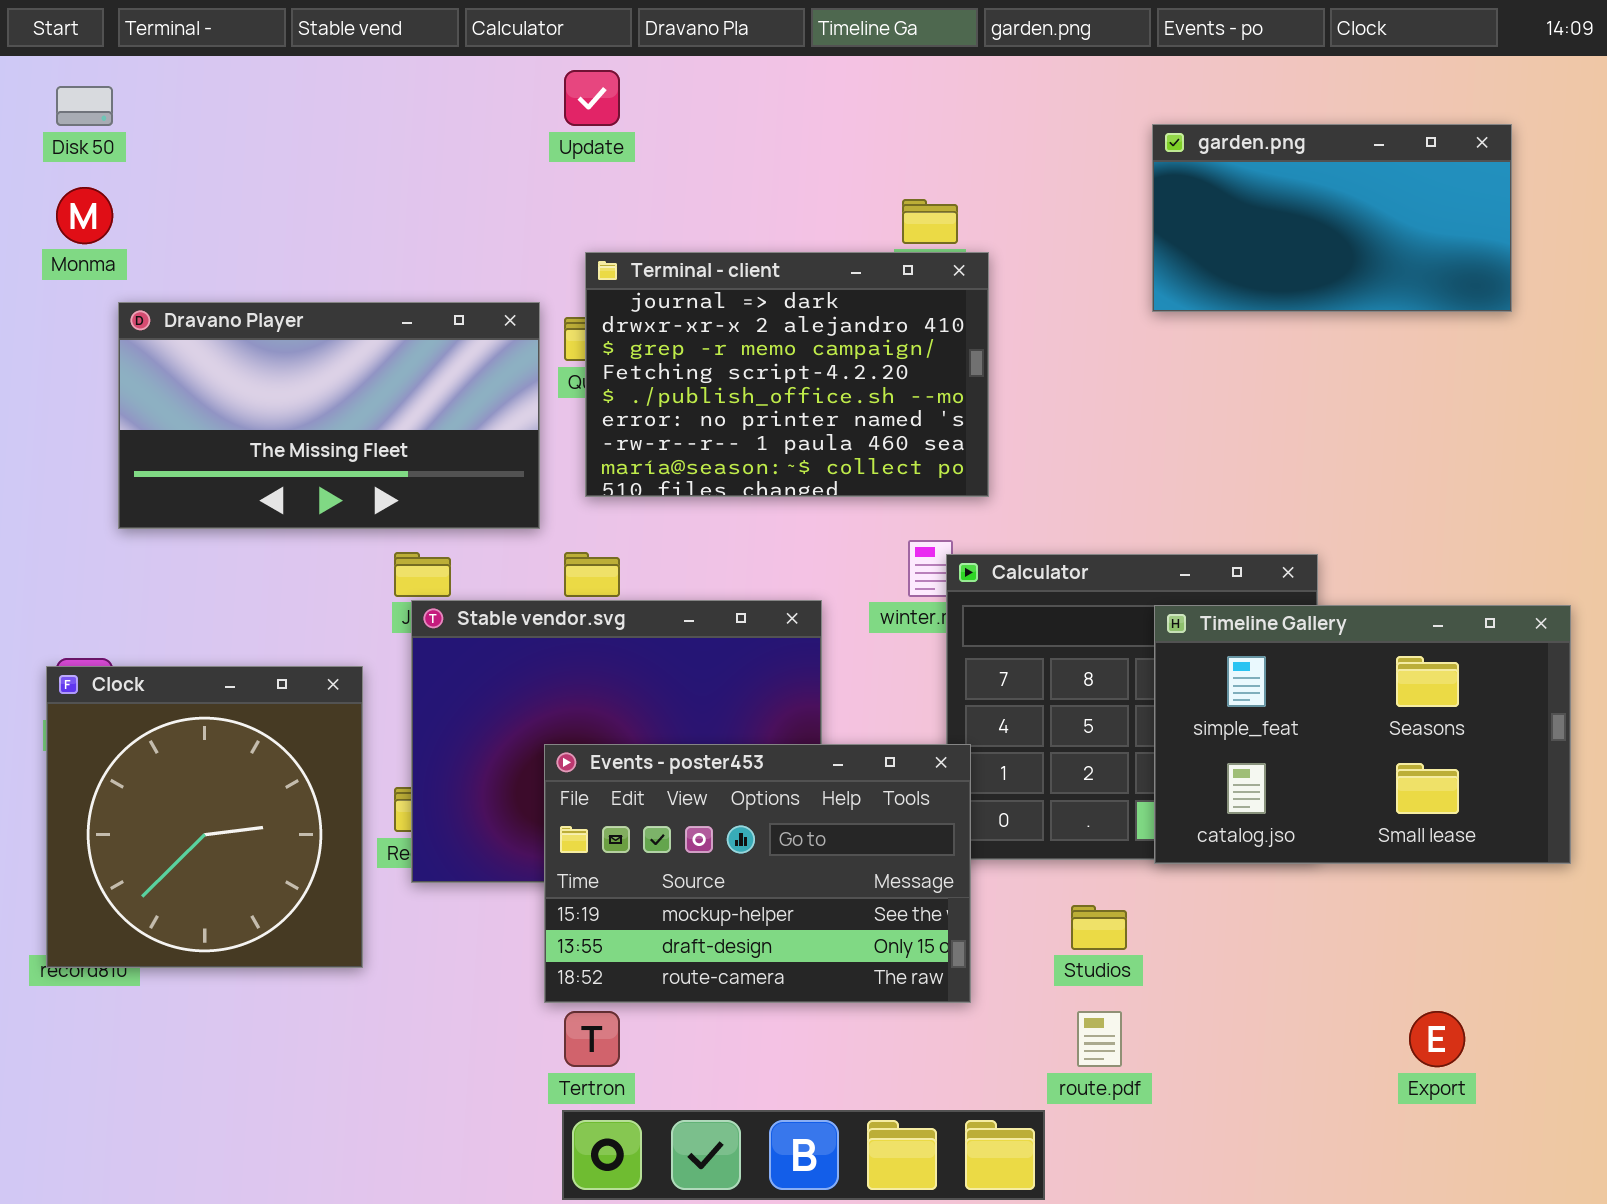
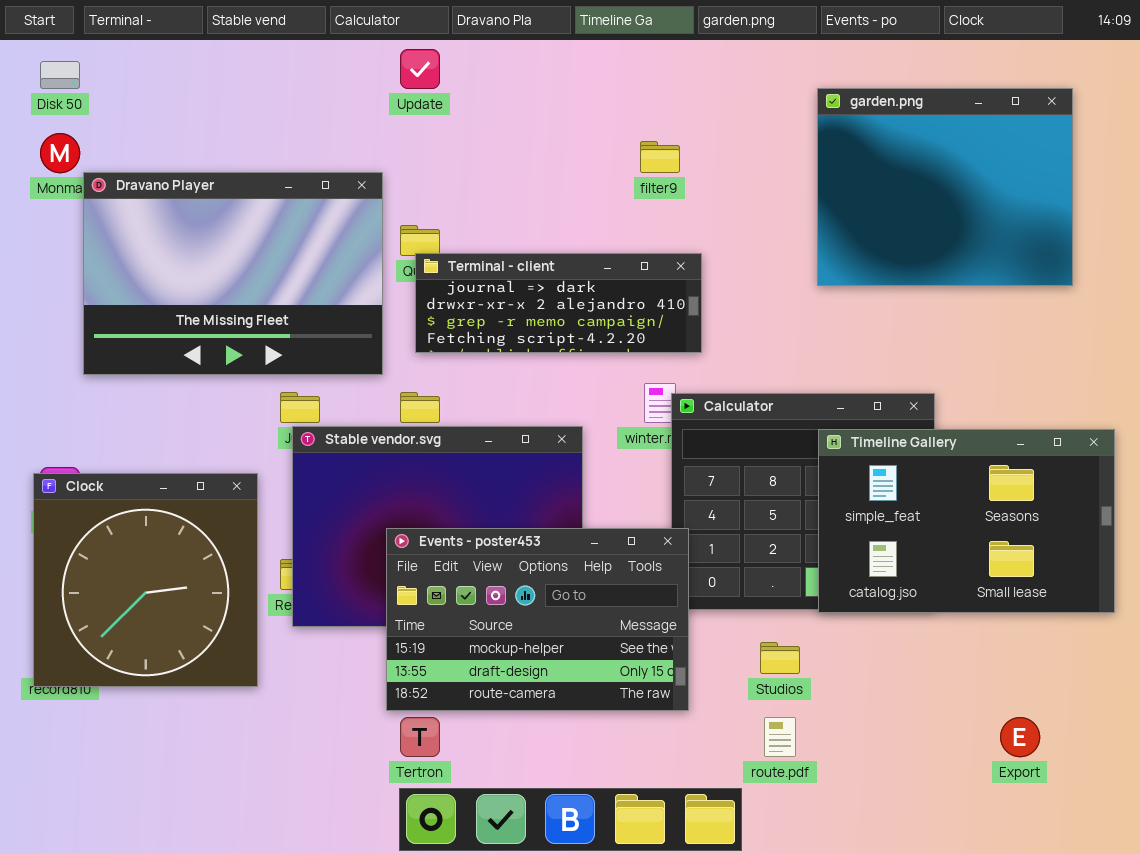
garden.png: [1152,124,1512,312] -> [817,88,1073,286], resized
Terminal - client: [585,252,989,497] -> [415,253,702,353], resized
Dravano Player: [118,302,540,529] -> [83,172,383,375], resized

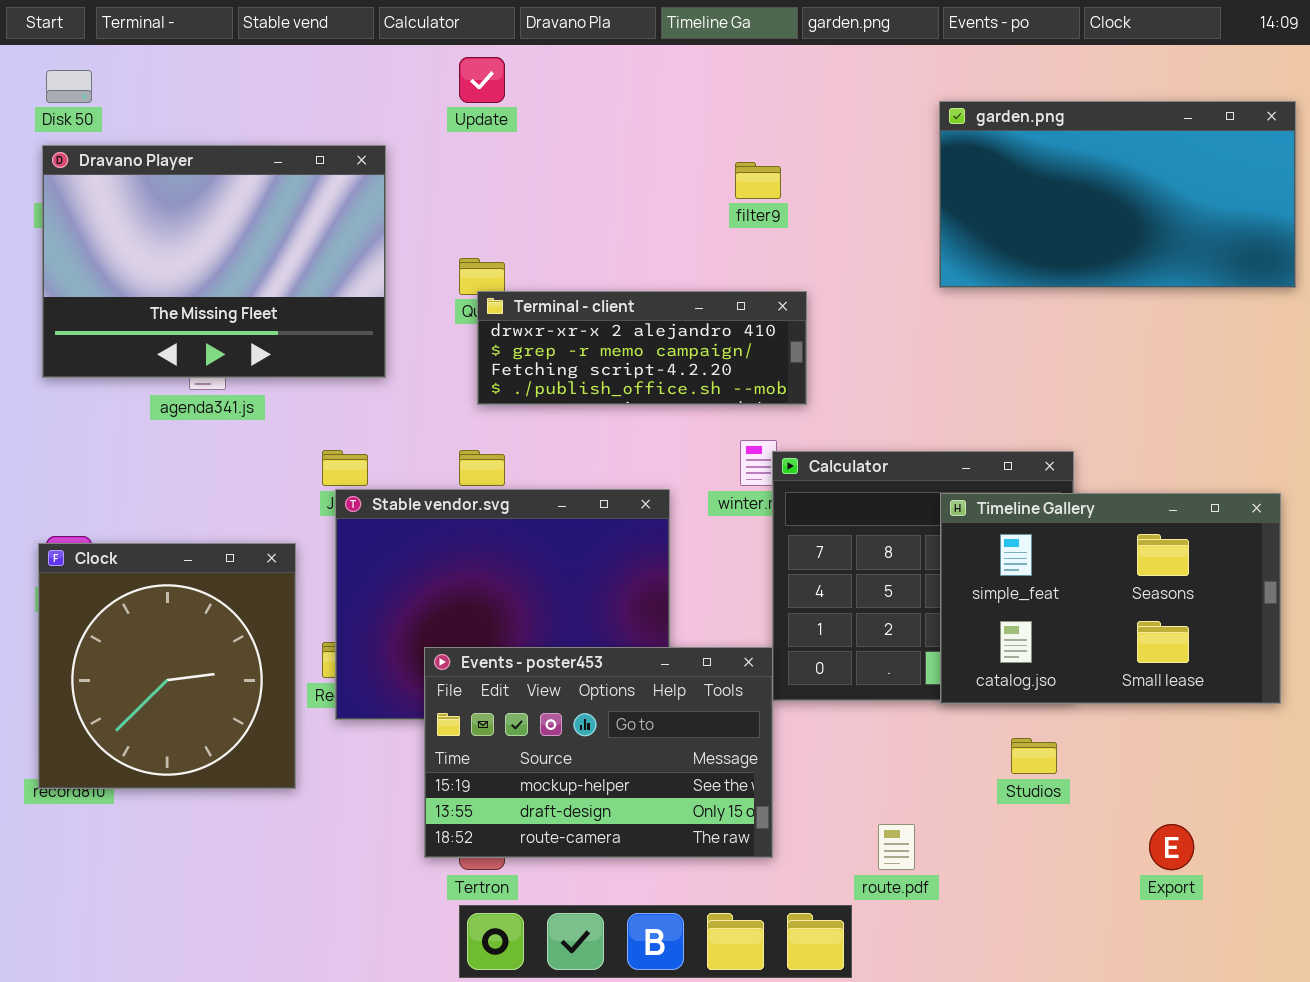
garden.png: [817,88,1073,286] -> [939,101,1296,288], resized
Dravano Player: [83,172,383,375] -> [42,145,386,378], moved
Terminal - client: [415,253,702,353] -> [477,291,807,405], scrolled down 1 row
Events - poster453: [386,528,689,711] -> [424,647,773,858], moved
Studios: [760,642,800,674] -> [1011,738,1057,774], moved

